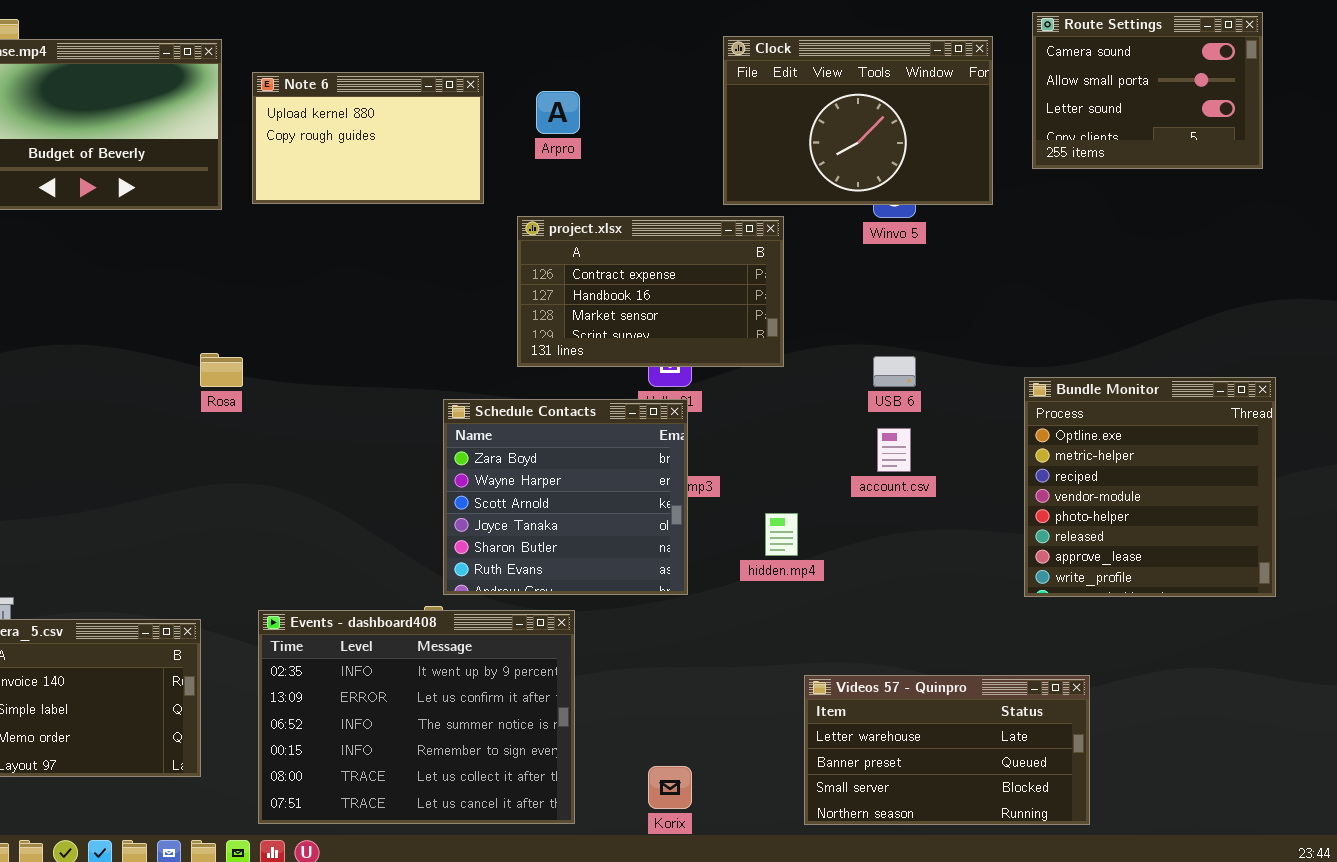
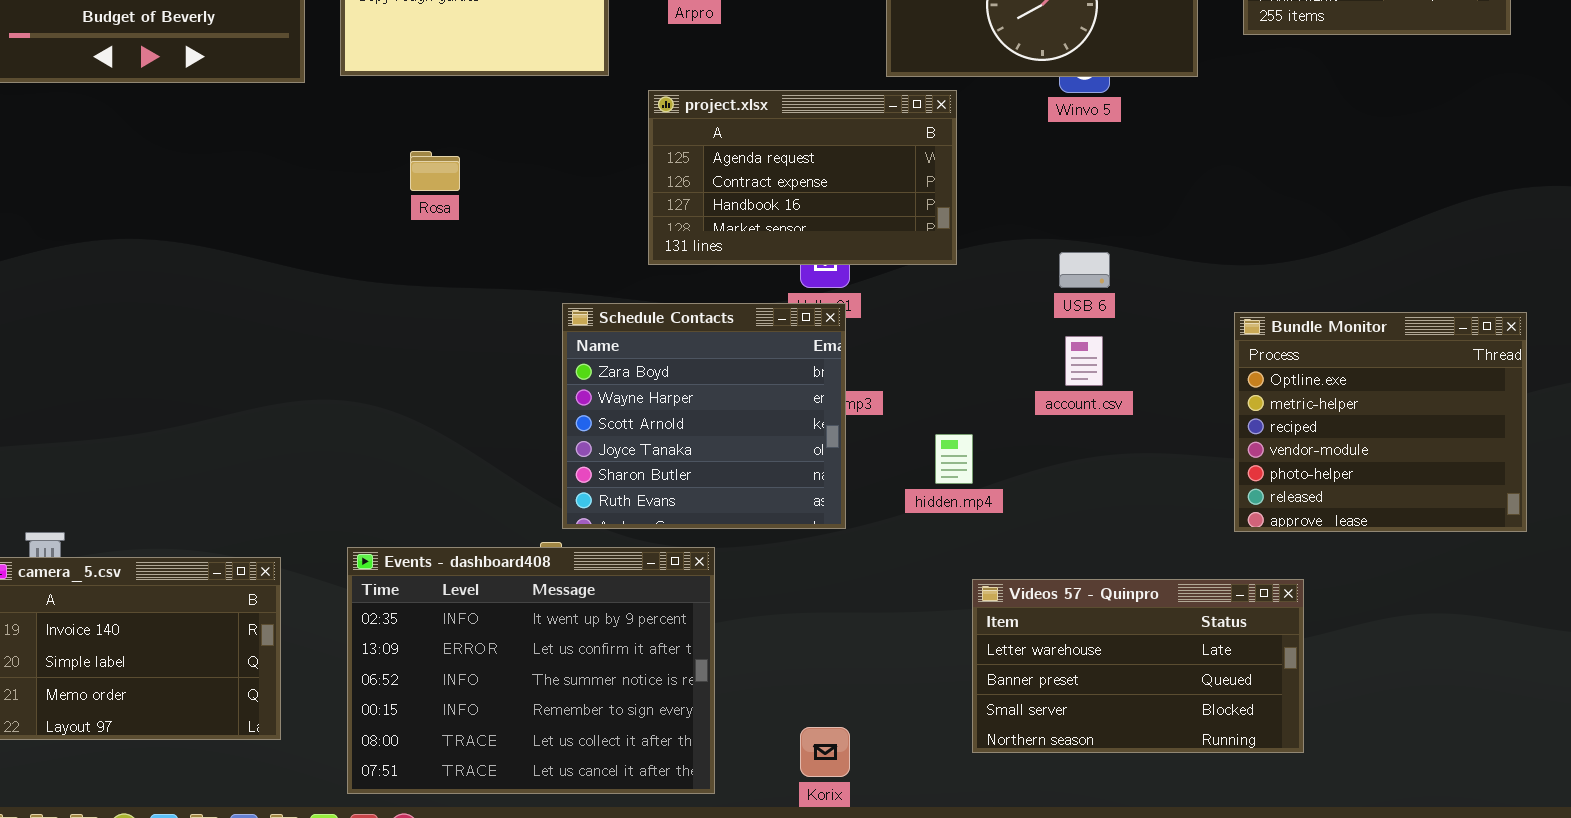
project.xlsx: [517,216,784,367] -> [648,90,957,265], scrolled up 1 row
Rosa: [200,353,243,387] -> [410,151,460,191], moved
Bundle Monitor: [1024,377,1276,597] -> [1234,312,1527,532], resized
Videos 57 - Quinpro: [804,675,1090,825] -> [972,579,1304,753], moved

